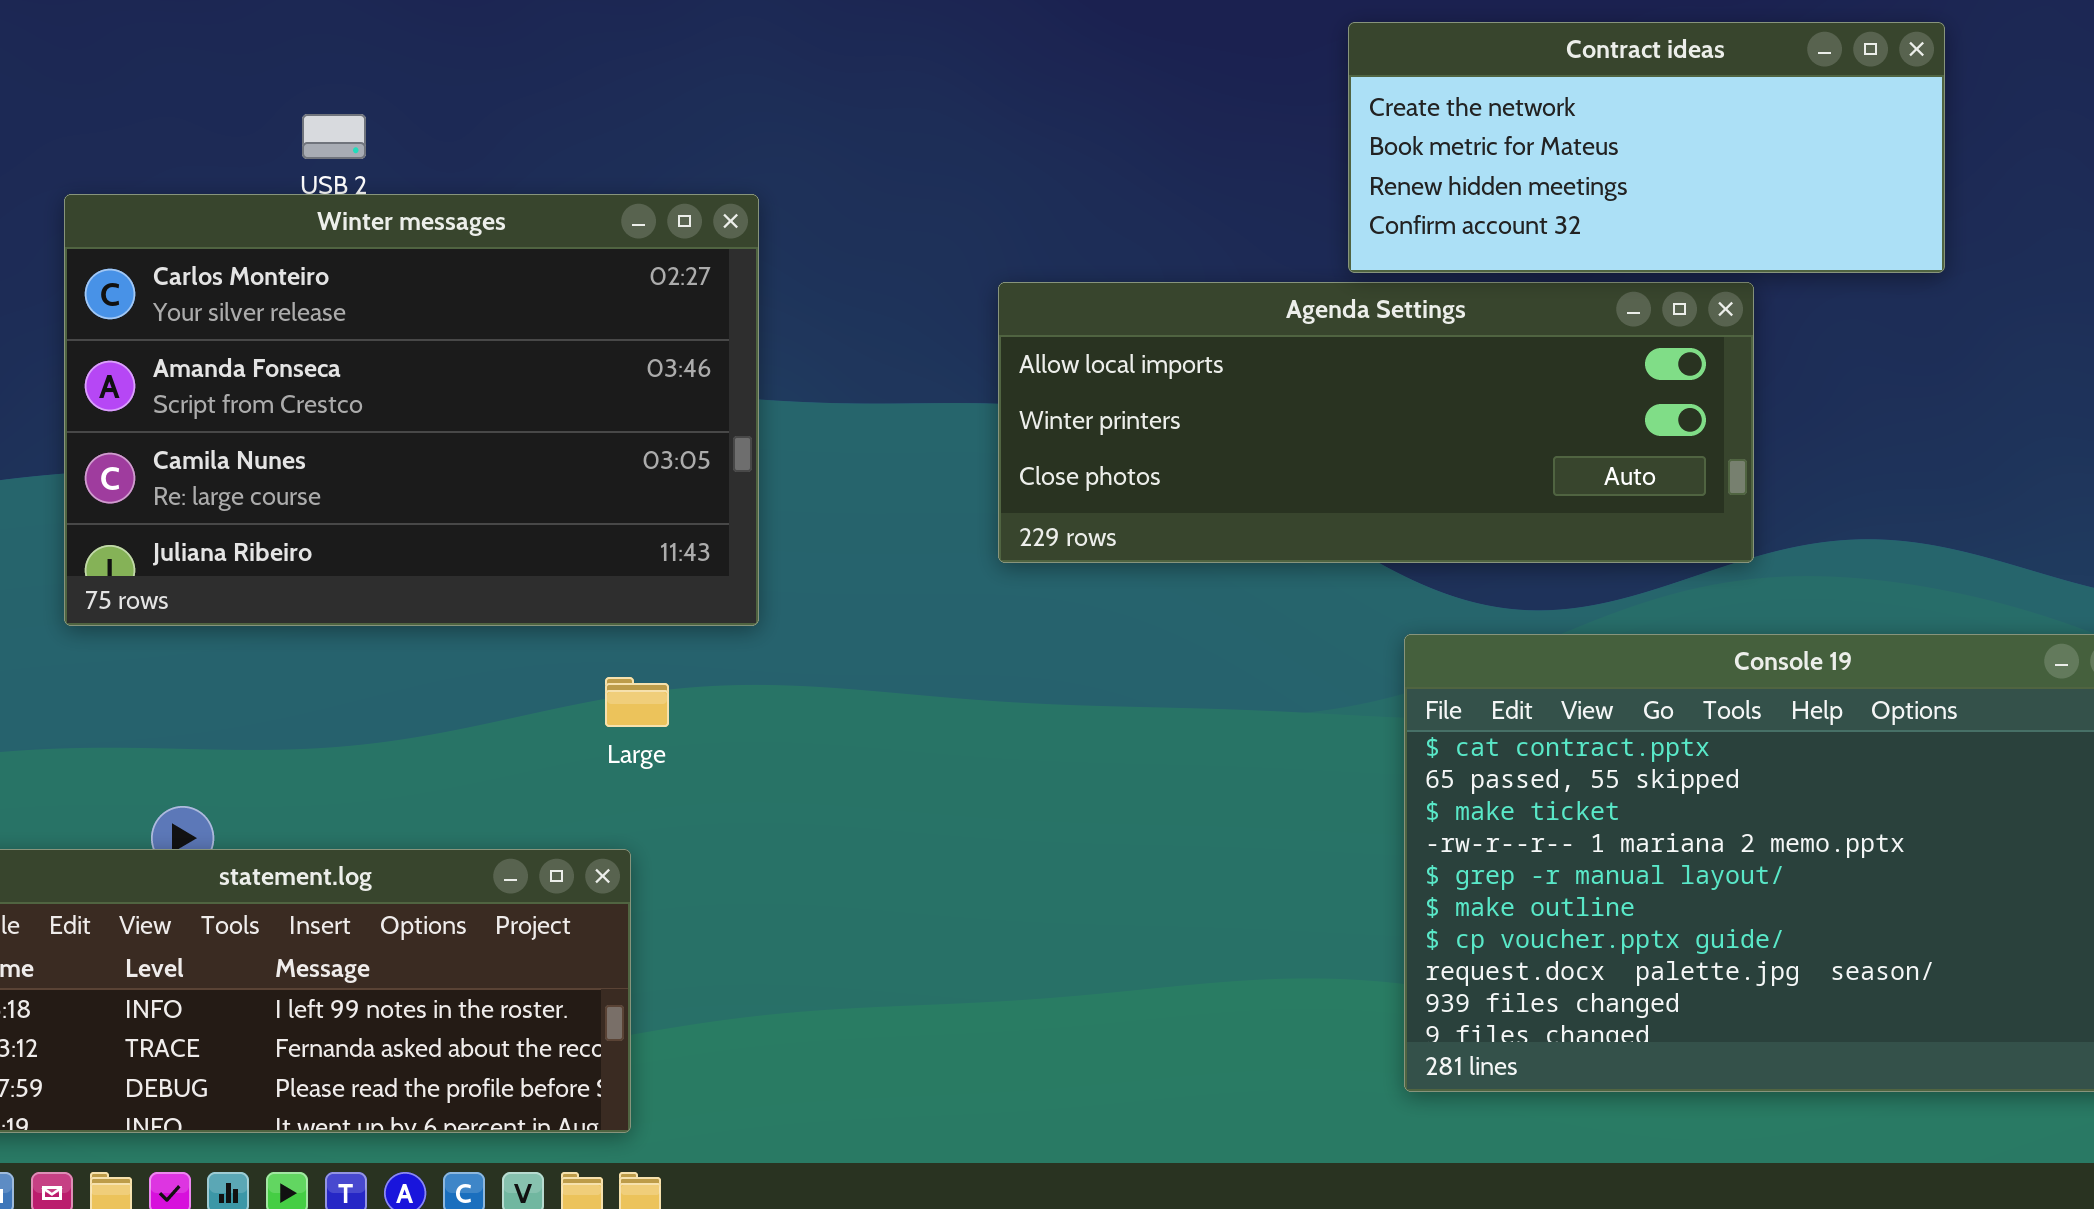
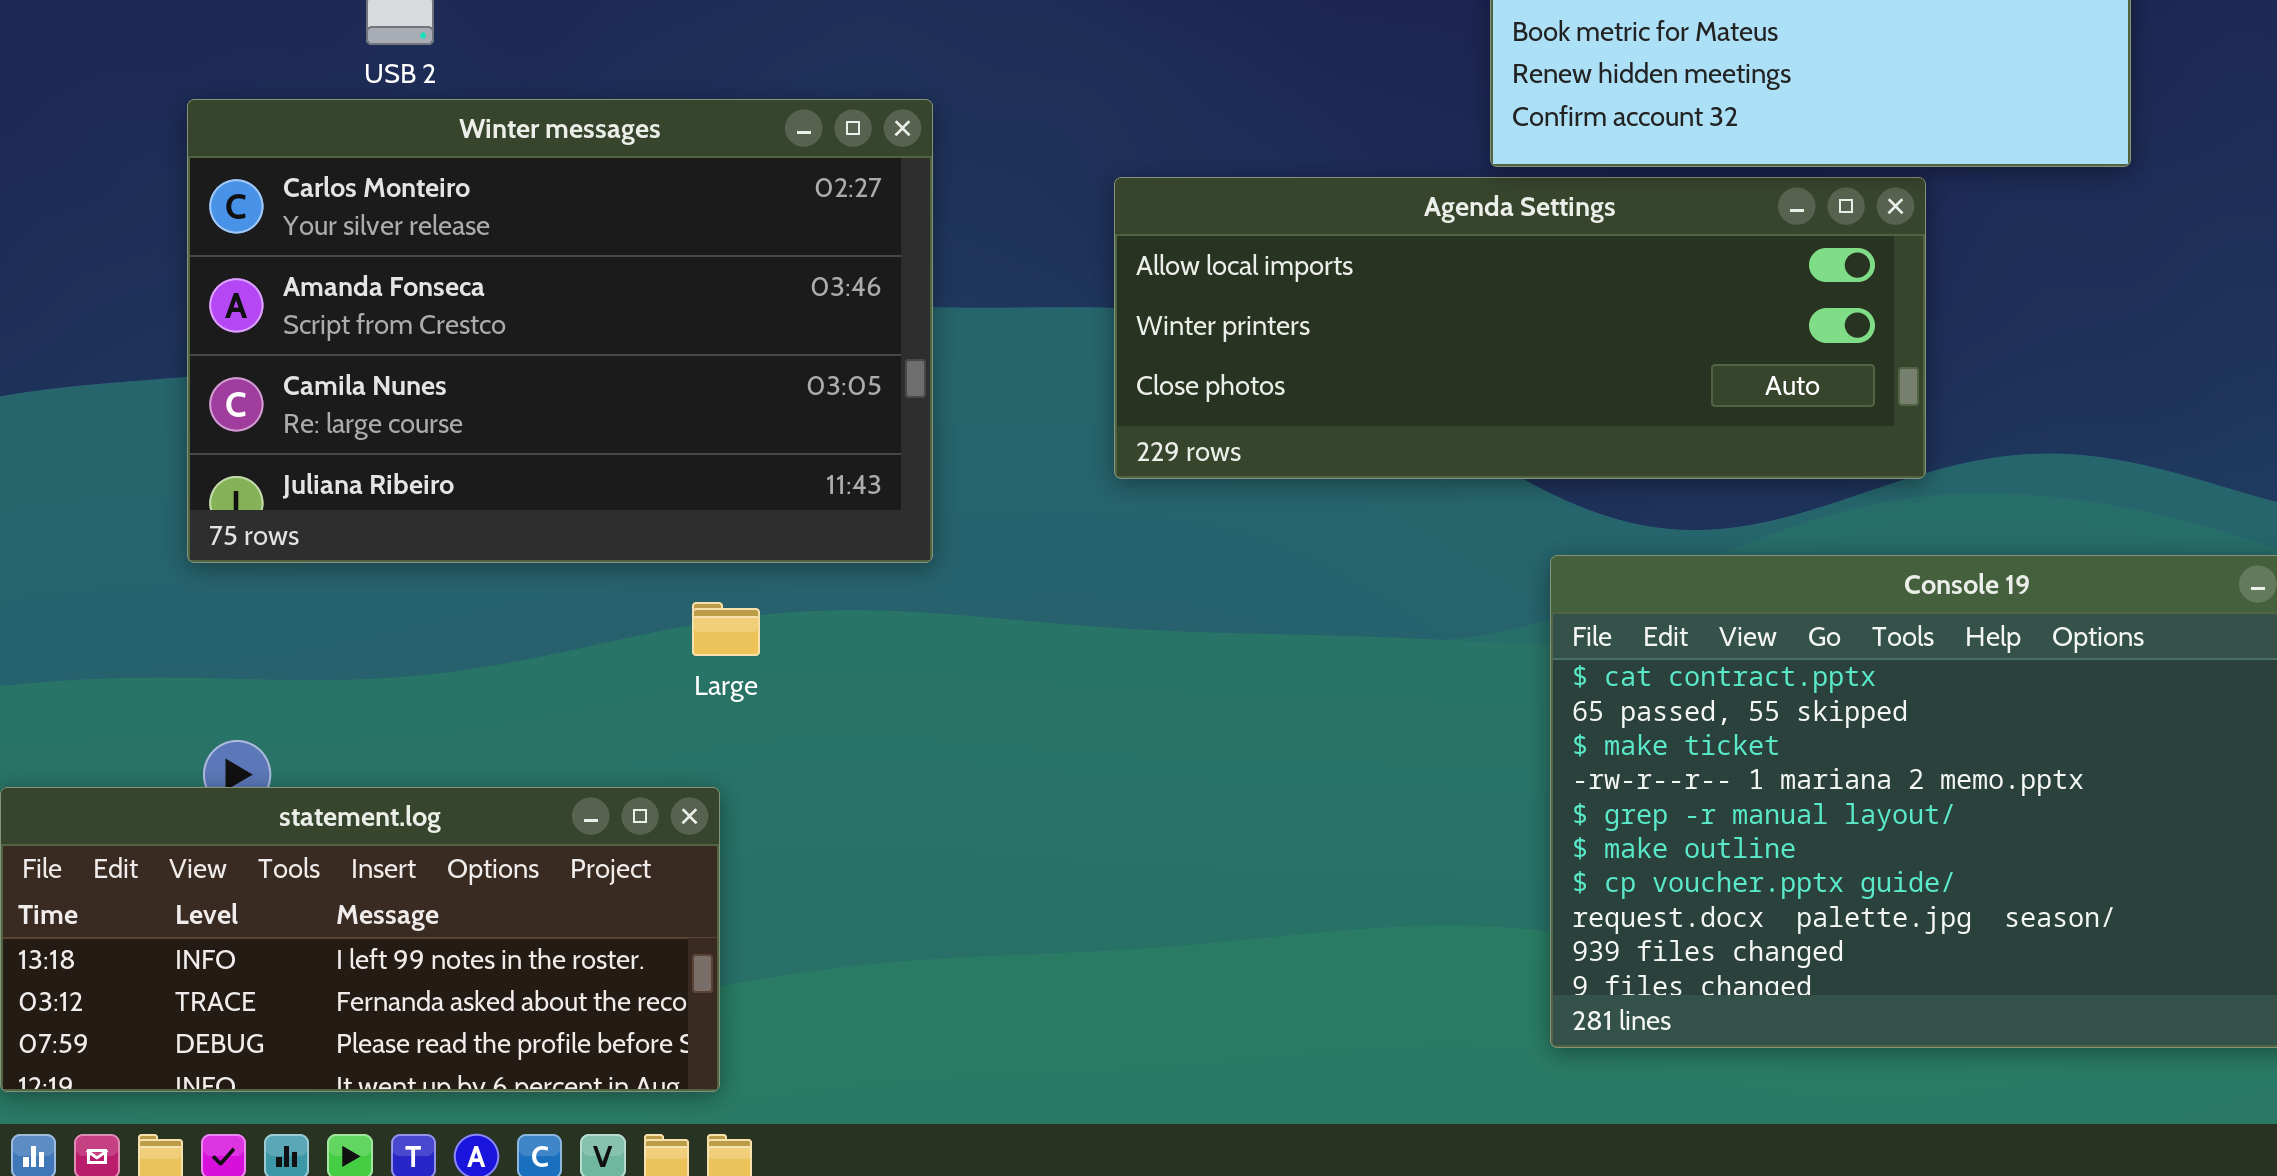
Winter messages: [64,194,759,626] -> [187,99,933,563], moved

